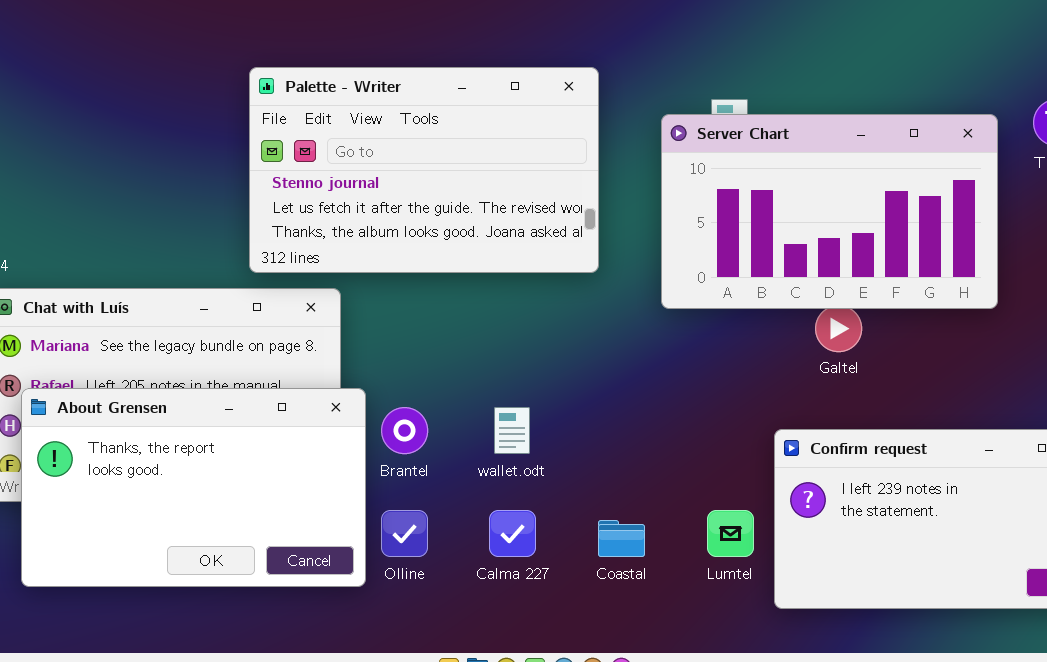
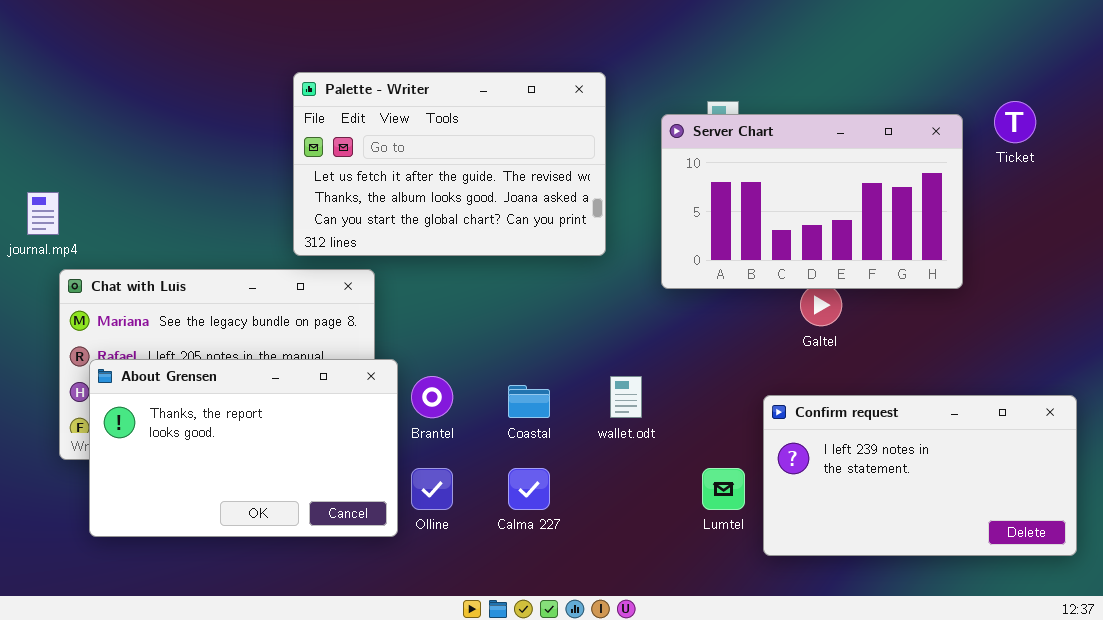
Palette - Writer: [249,67,599,273] -> [293,72,606,256], scrolled down 1 row
wallet.odt: [494,407,530,454] -> [610,376,642,418], moved
Coastal: [598,520,645,557] -> [508,385,550,418], moved

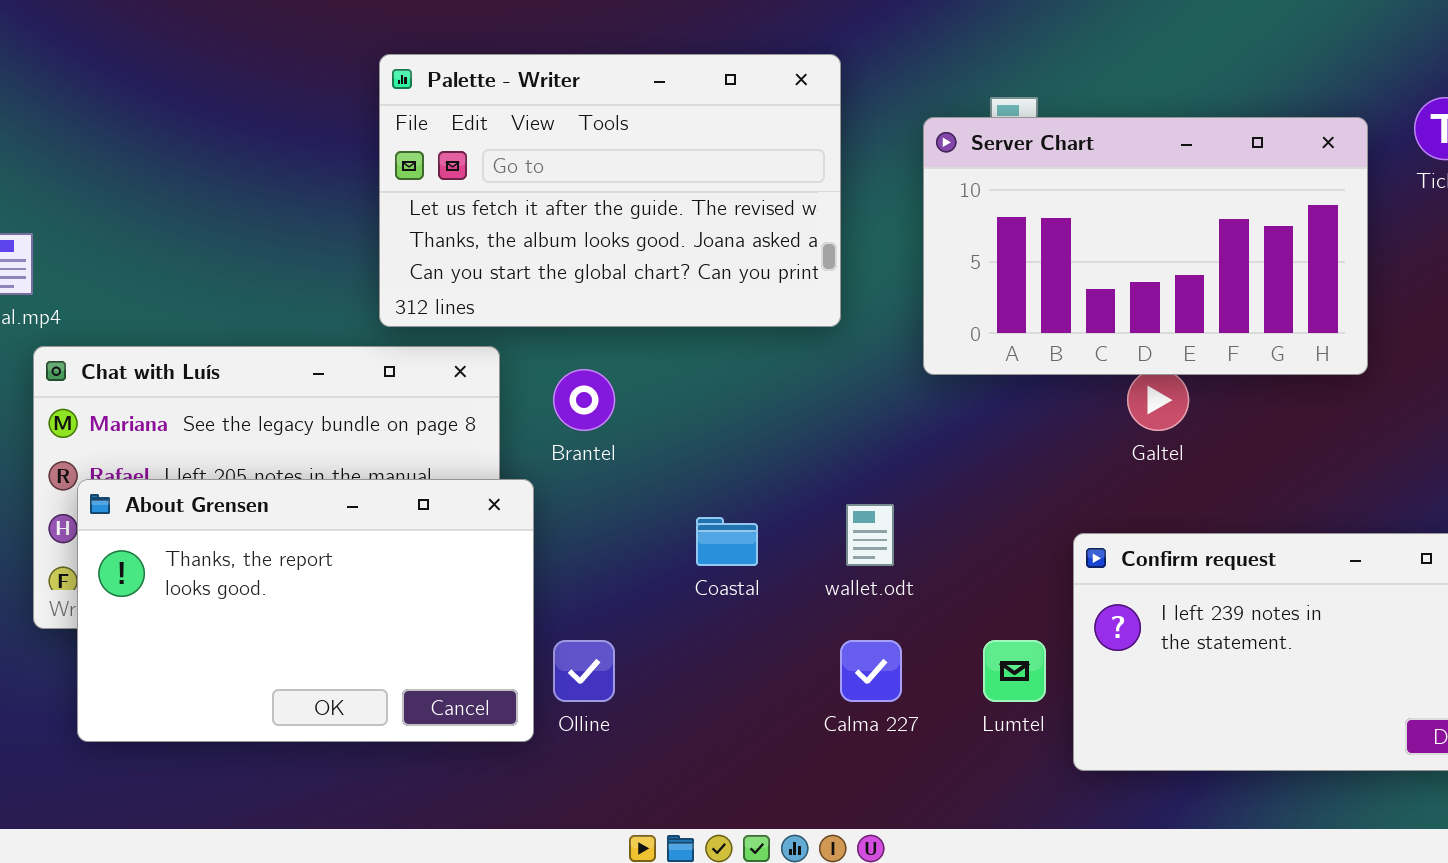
Brantel: [411,376,453,418] -> [553,369,615,431], moved
Calma 227: [508,468,550,510] -> [840,640,902,702], moved

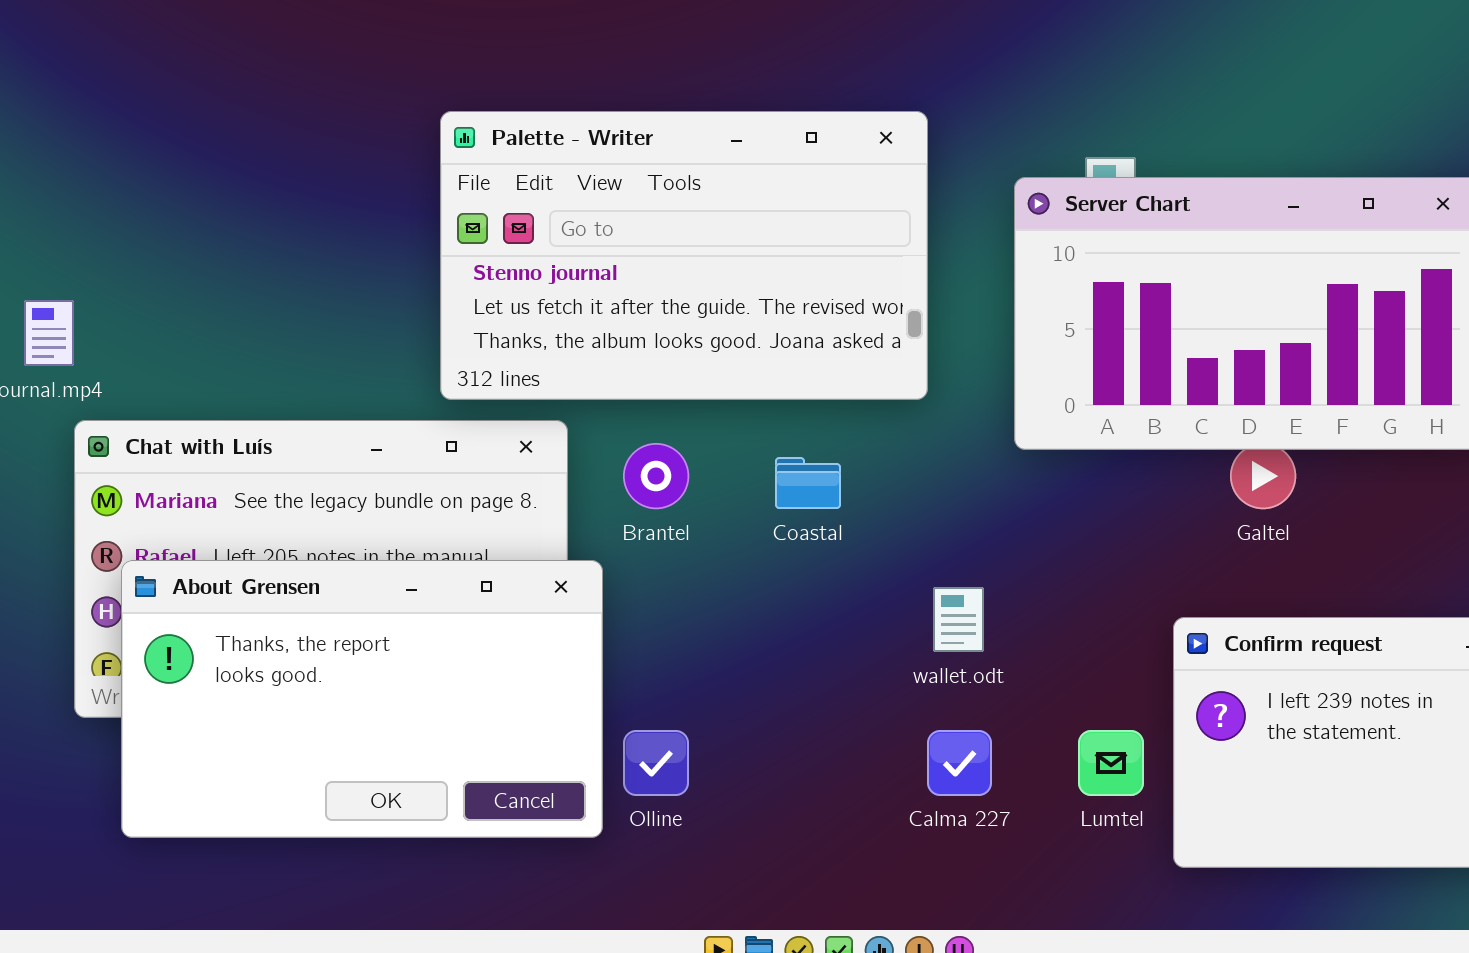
Palette - Writer: [379,54,841,327] -> [440,111,928,400], scrolled up 1 row
Coastal: [696,517,758,566] -> [775,457,841,509], moved

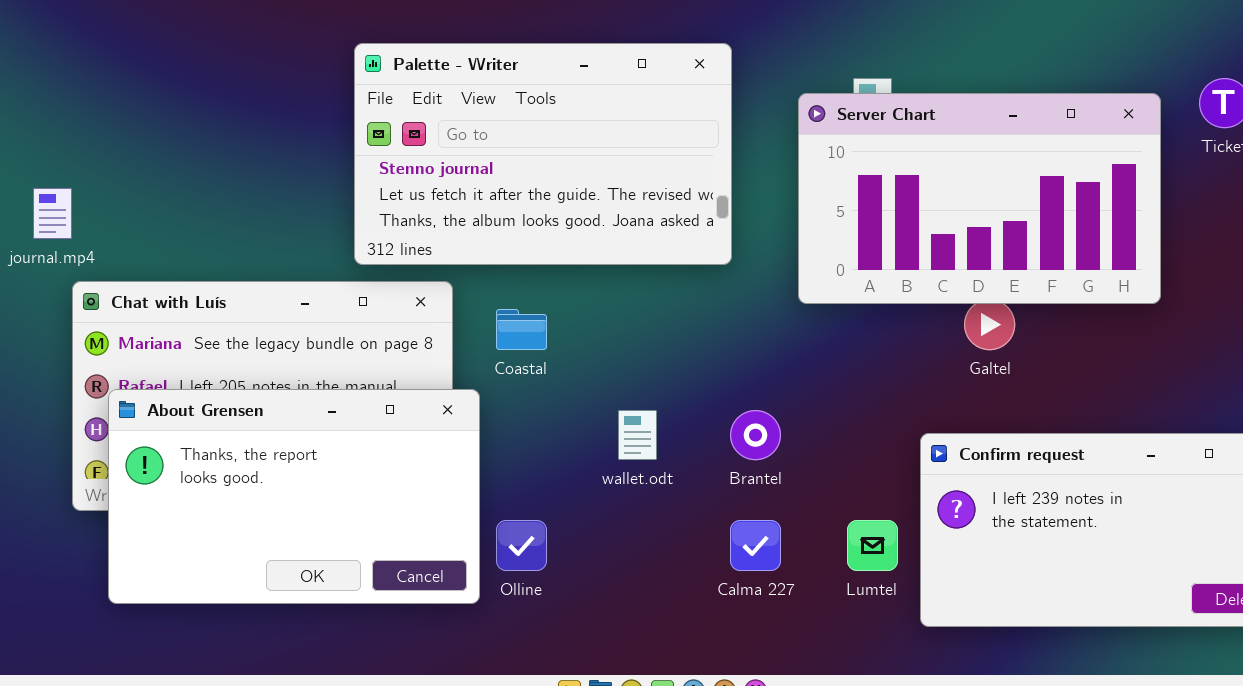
Brantel: [623,443,689,509] -> [730,410,781,460], moved
Coastal: [775,457,841,509] -> [496,309,547,350], moved
wallet.odt: [933,587,984,652] -> [618,410,657,460], moved

